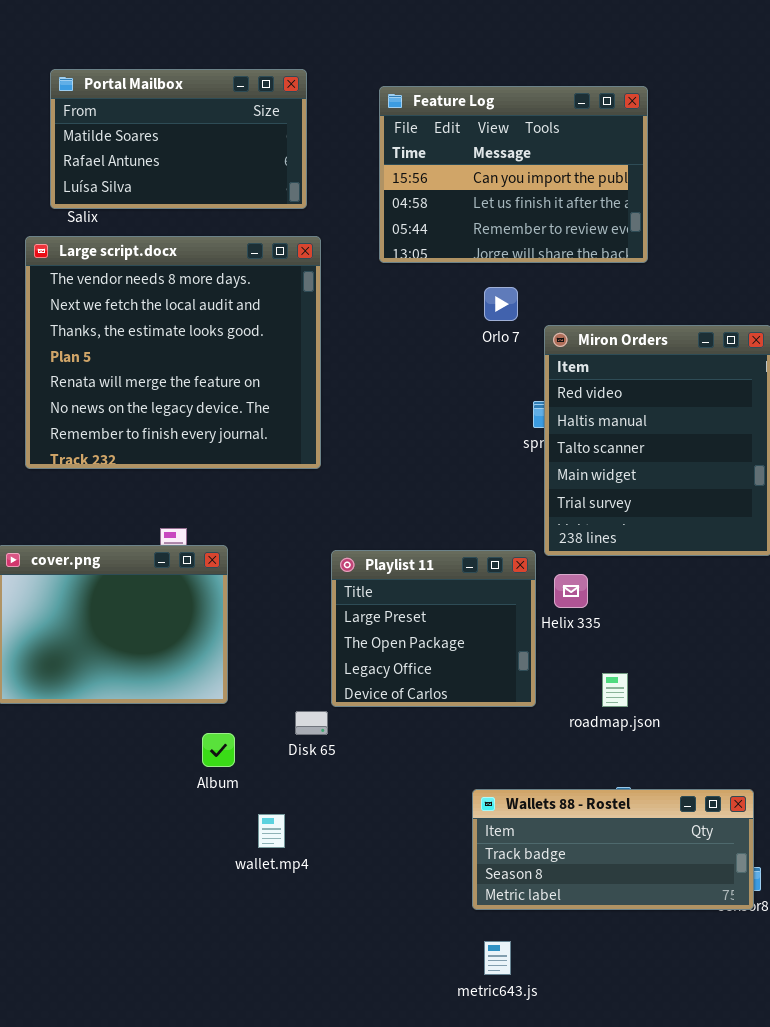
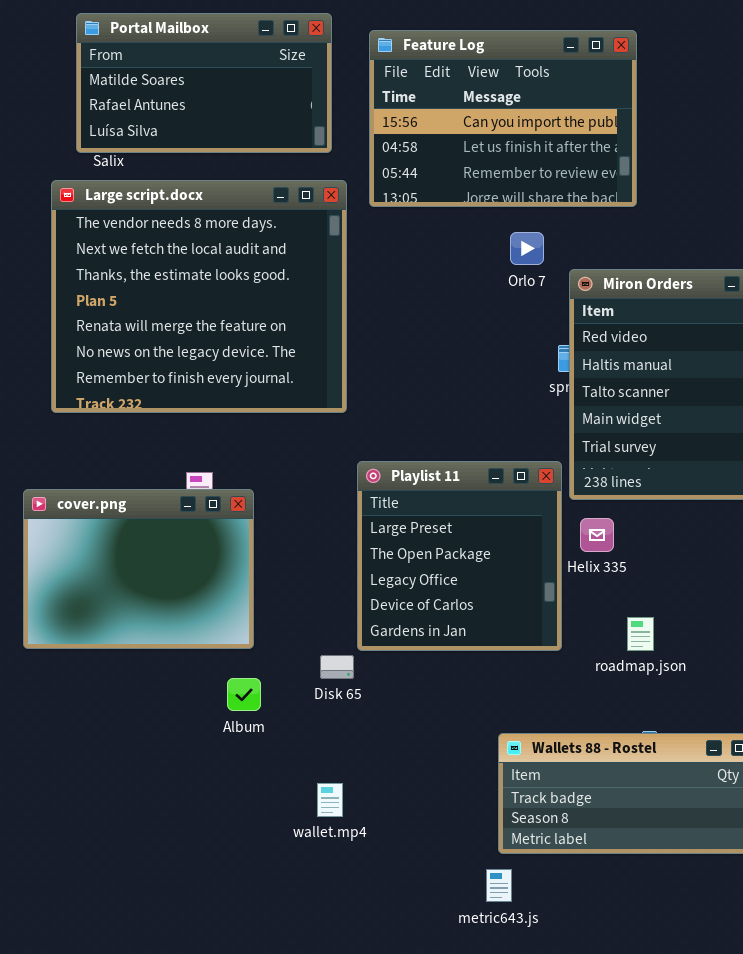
Feature Log: [379,86,648,263] -> [369,30,637,207], moved
Playlist 11: [331,550,536,707] -> [357,461,562,651], resized
wallet.mp4: [258,814,285,848] -> [317,783,343,817], moved
metric643.js: [484,941,511,975] -> [486,869,512,902], moved

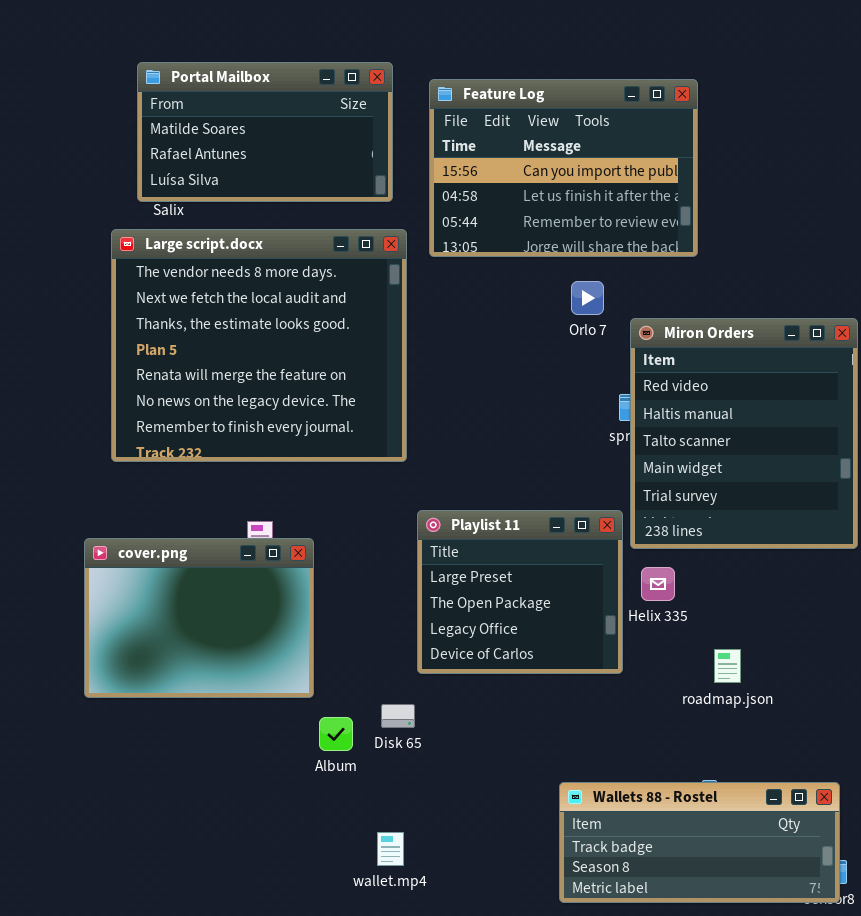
Playlist 11: [357,461,562,651] -> [417,510,623,674], resized
roadmap.json: [627,617,654,651] -> [714,649,741,683], moved
Album: [227,678,261,711] -> [319,717,353,751], moved

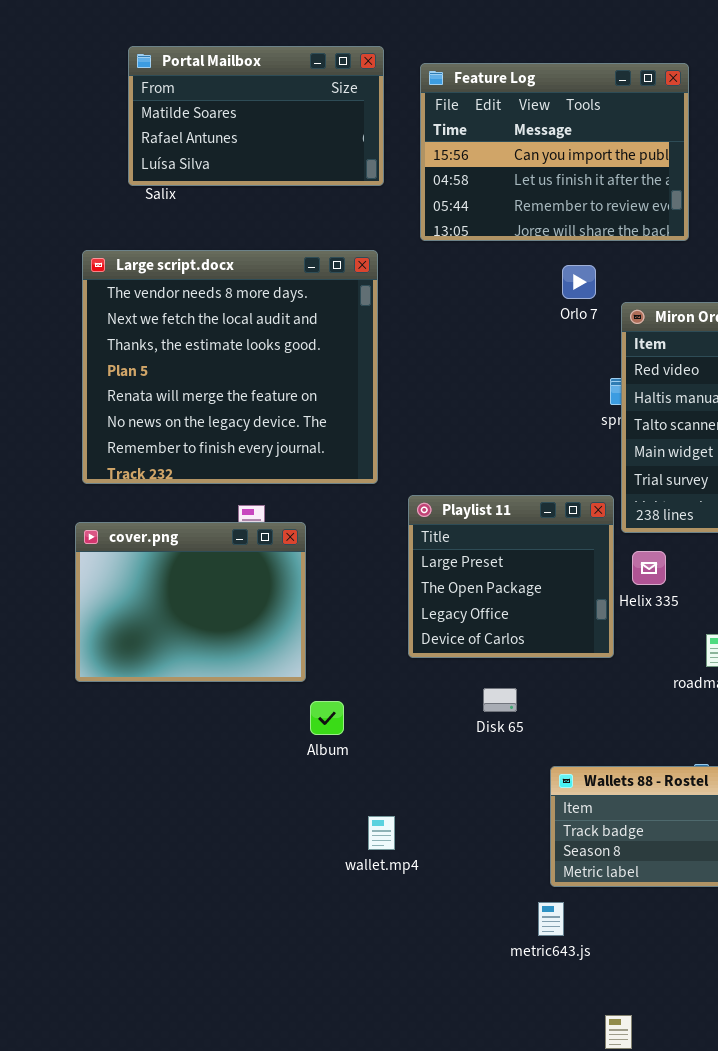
Large script.docx: [111,229,407,462] -> [82,250,378,484], moved
Disk 65: [381,704,415,728] -> [483,688,517,712], moved

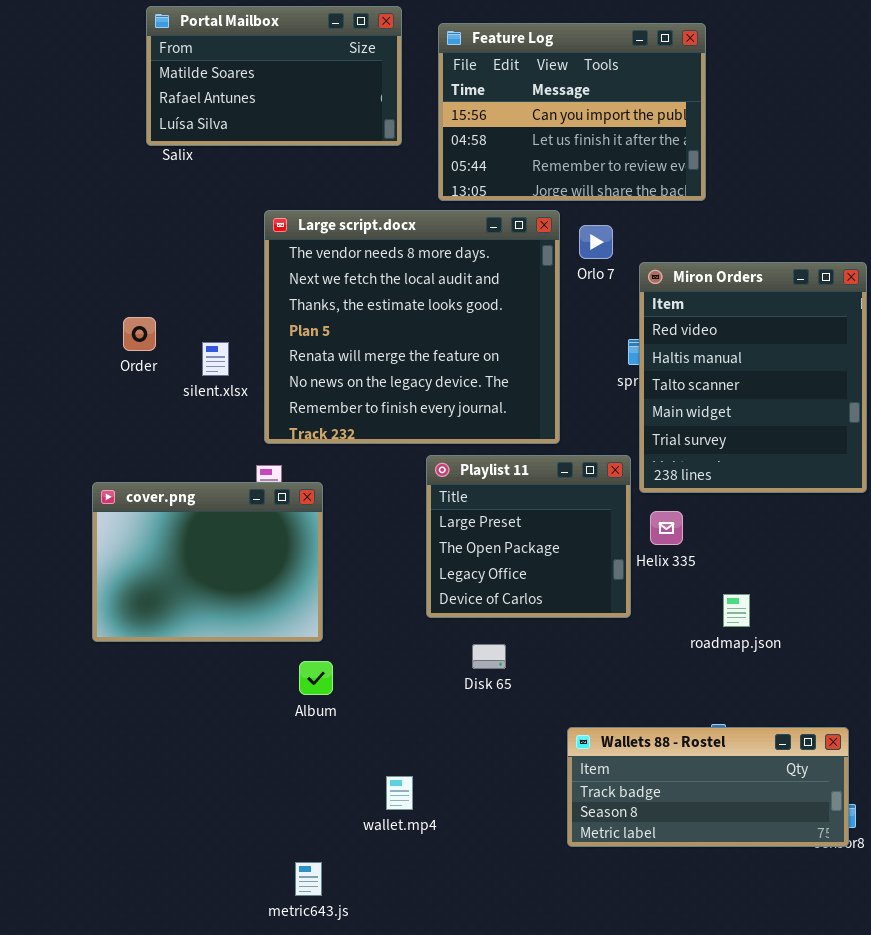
Large script.docx: [82,250,378,484] -> [264,210,560,444], moved
Disk 65: [483,688,517,712] -> [472,644,506,669], moved
Album: [310,701,344,735] -> [299,661,333,695], moved
metric643.js: [538,902,564,936] -> [295,862,322,896], moved

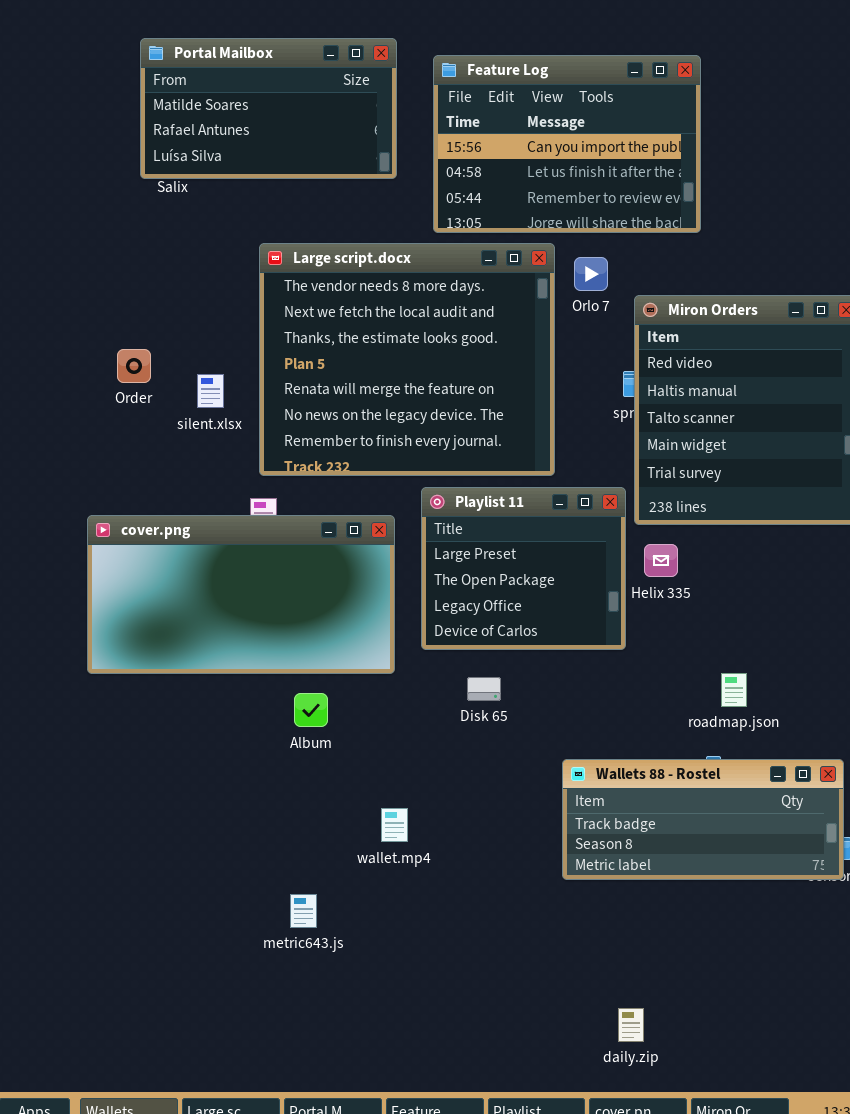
cover.png: [92,482,323,642] -> [87,515,395,674], resized
roadmap.json: [723,594,750,627] -> [721,673,747,707], moved

